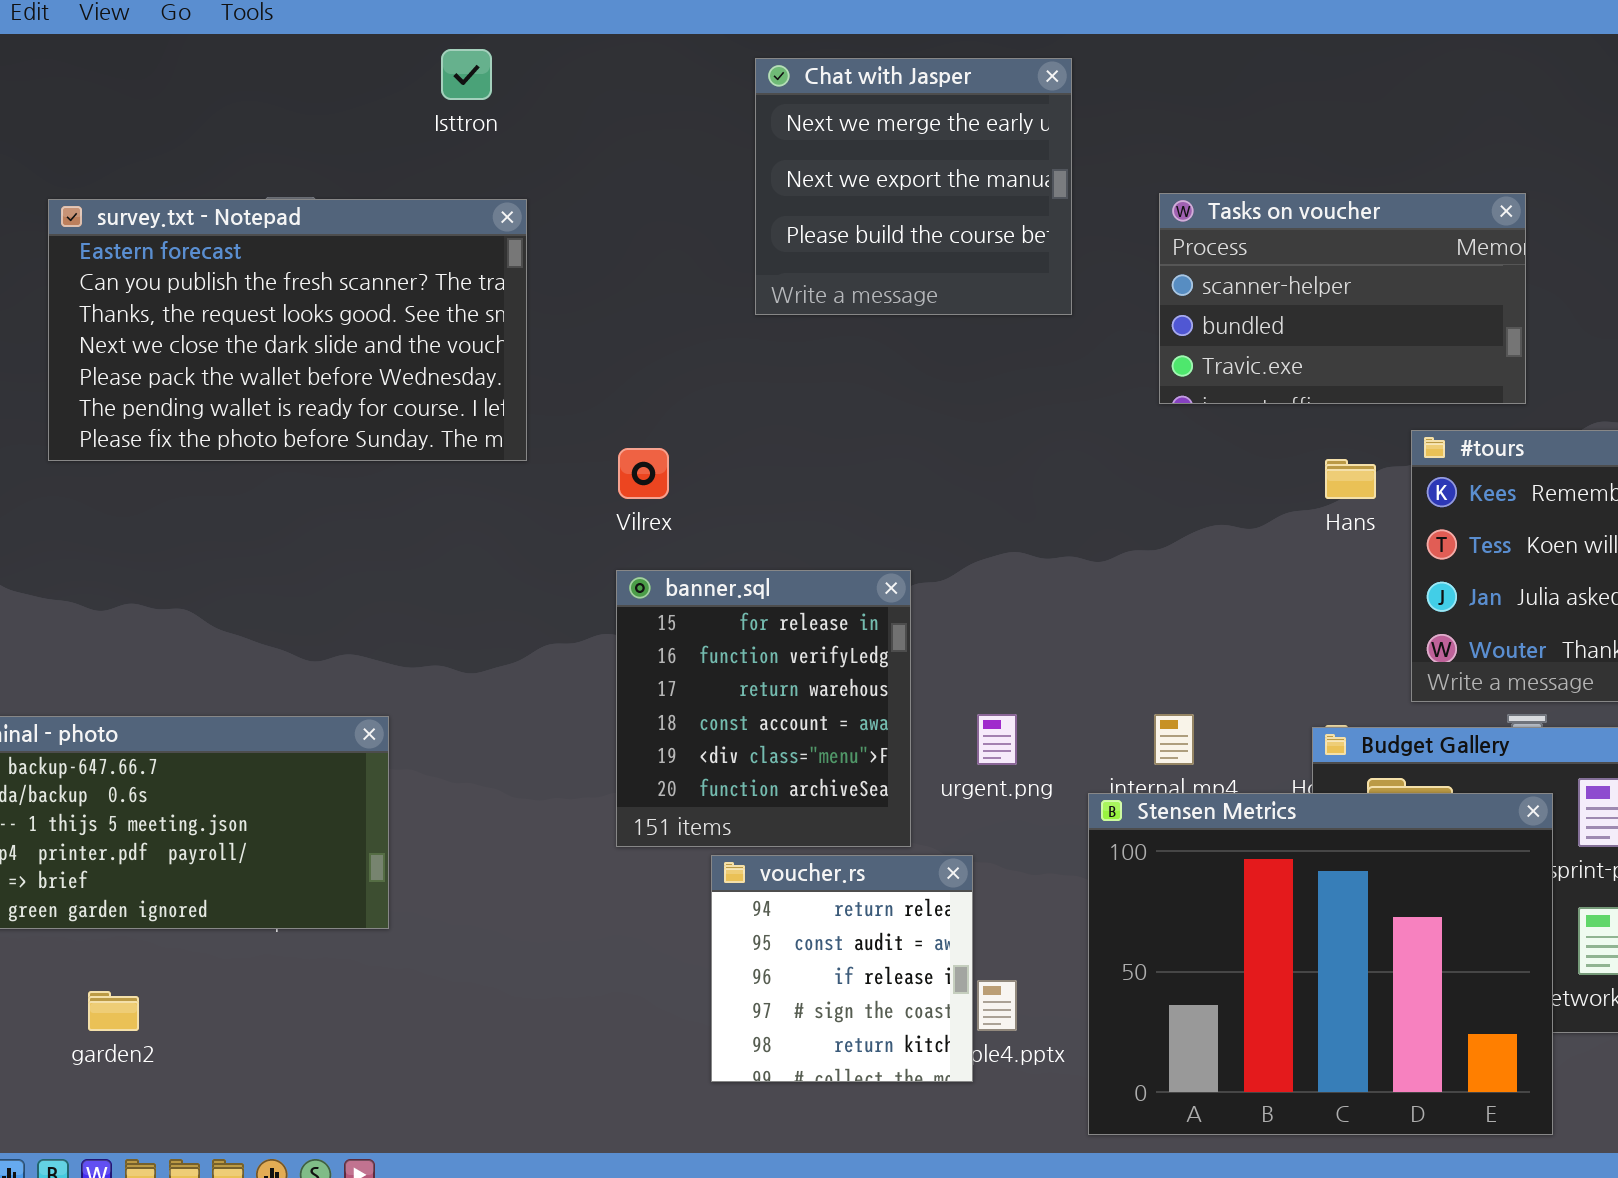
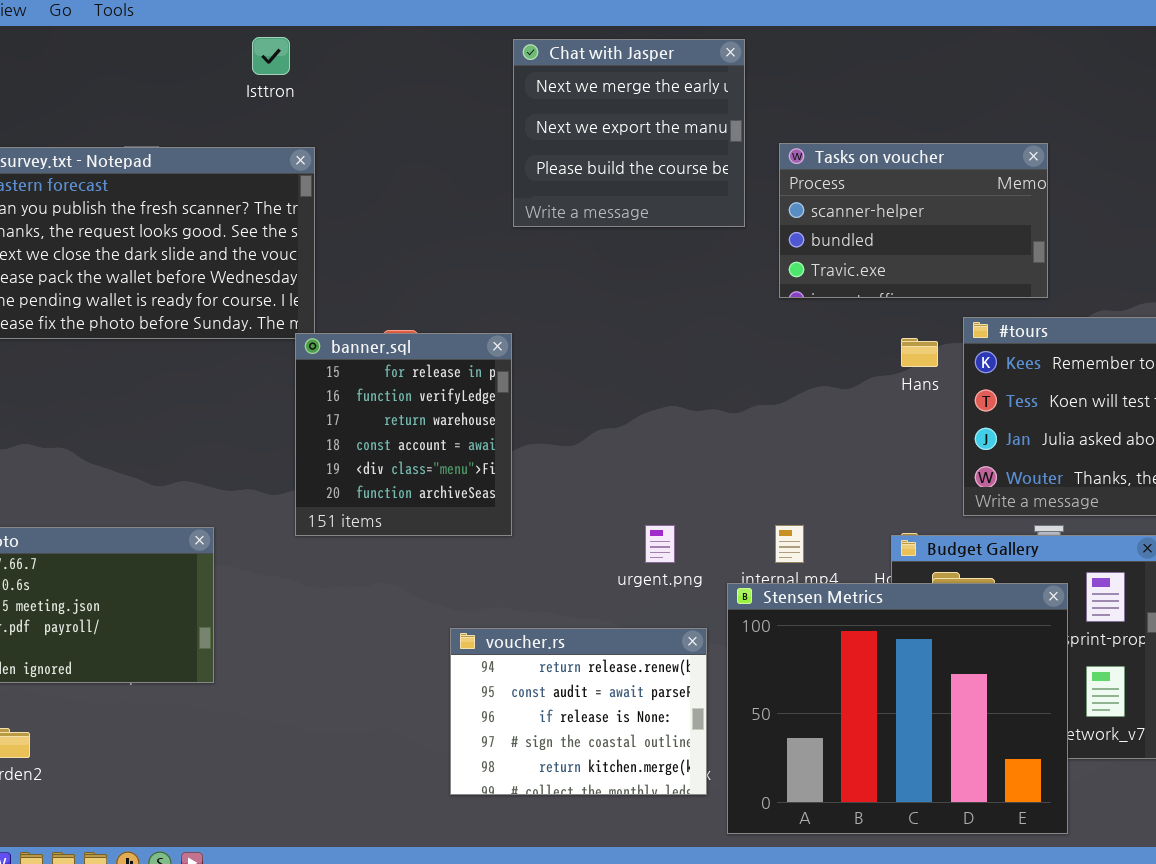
Chat with Jasper: [755,58,1072,315] -> [513,39,745,227], moved
banner.sql: [616,570,911,847] -> [295,333,512,536], moved
voucher.rs: [711,855,973,1082] -> [450,628,707,795], resized

